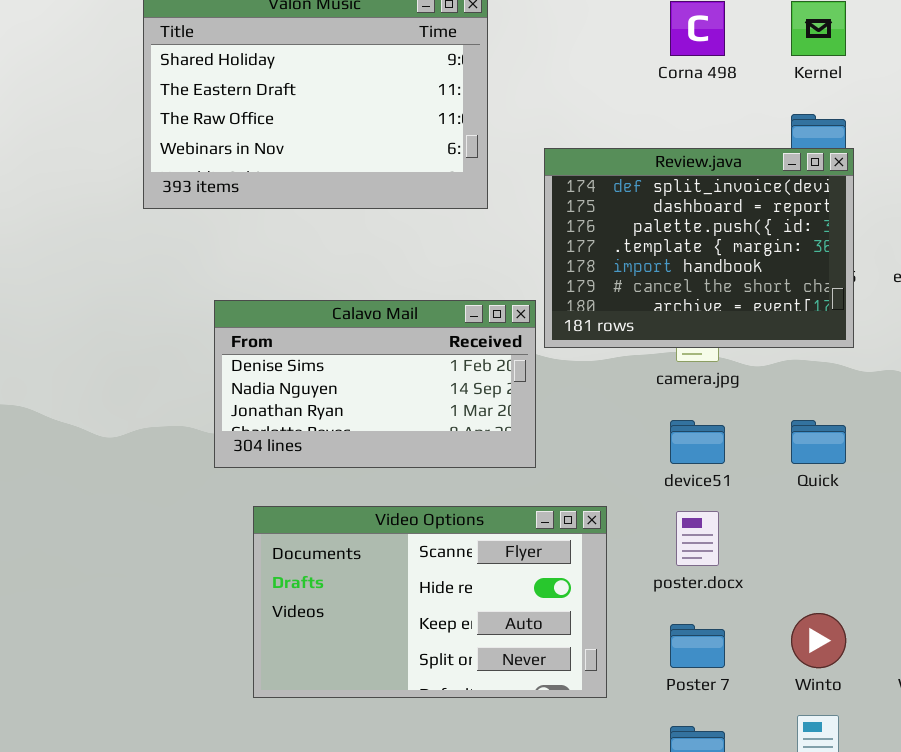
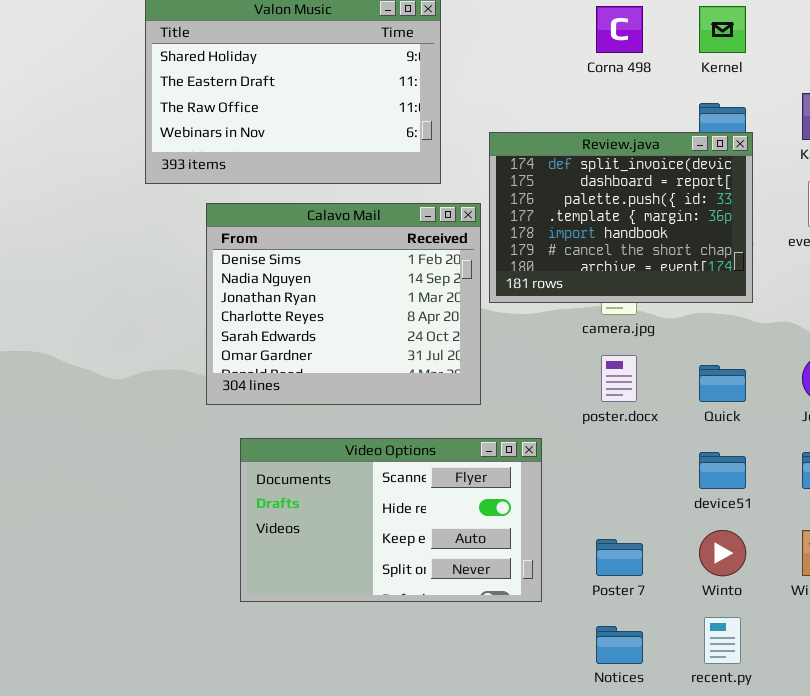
Calavo Mail: [214,300,536,468] -> [206,203,481,405], resized
device51: [670,420,725,464] -> [699,452,746,489], moved
poster.docx: [676,511,719,566] -> [601,355,637,402], moved

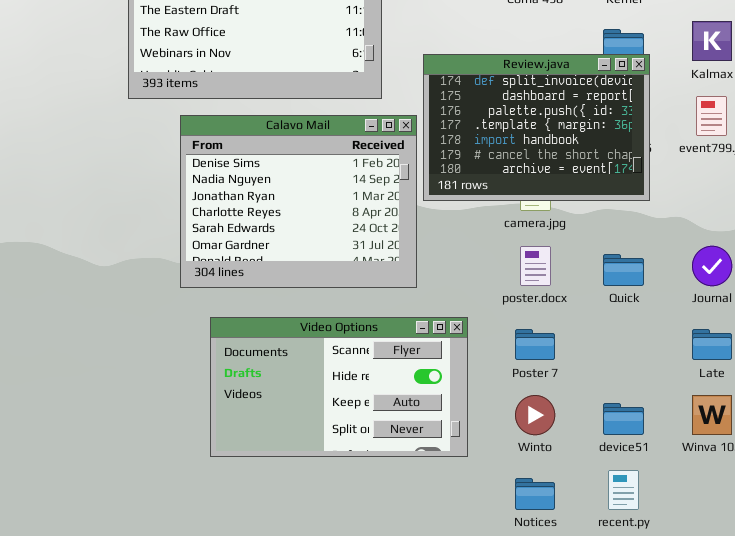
device51: [699,452,746,489] -> [603,403,644,435], moved
Winto: [699,530,746,576] -> [515,395,555,435], moved
Poster 7: [596,539,643,576] -> [515,329,555,360], moved

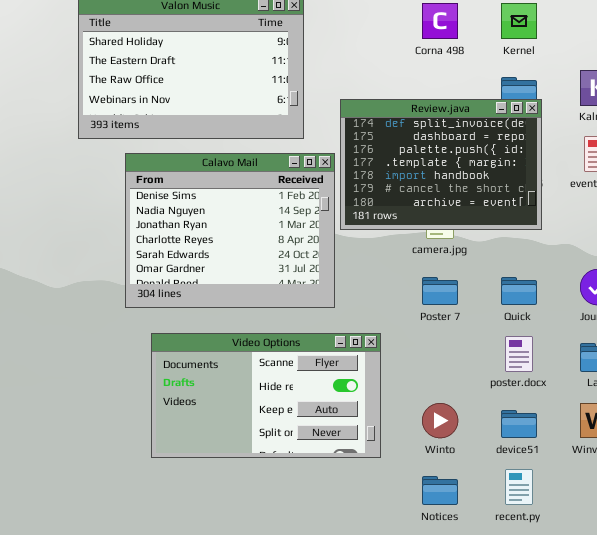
poster.docx: [520,246,551,286] -> [505,336,533,372], moved
Poster 7: [515,329,555,360] -> [422,277,458,305], moved

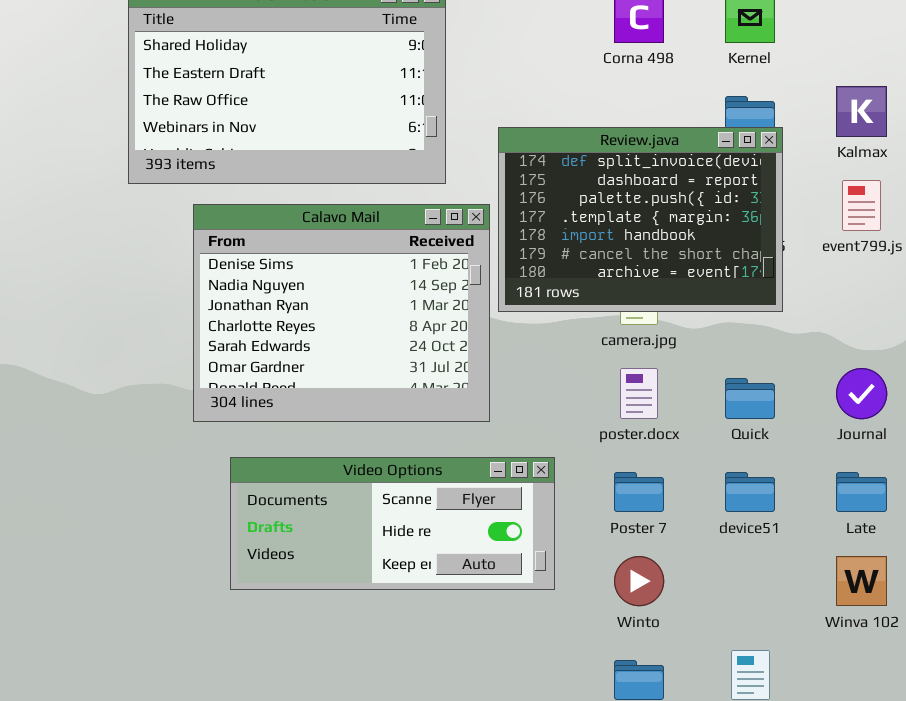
Poster 7: [422,277,458,305] -> [614,472,664,512], moved
Video Options: [151,333,381,458] -> [230,457,555,590], resized
poster.docx: [505,336,533,372] -> [620,368,658,419], moved
device51: [501,410,537,438] -> [725,472,775,512], moved

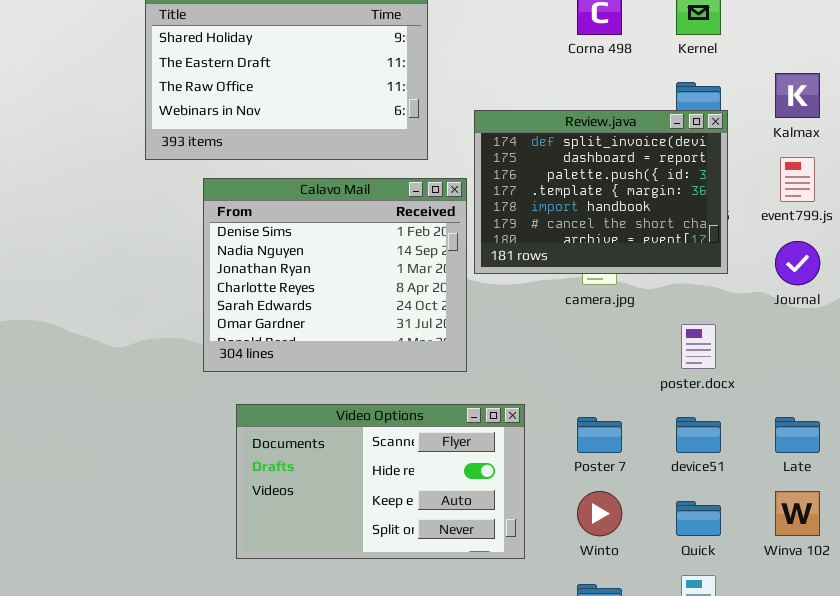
poster.docx: [620,368,658,419] -> [681,324,716,369], moved
Journal: [836,368,887,419] -> [775,241,820,285], moved
Quick: [725,378,775,419] -> [676,501,721,536], moved
Video Options: [230,457,555,590] -> [236,404,525,559], resized

